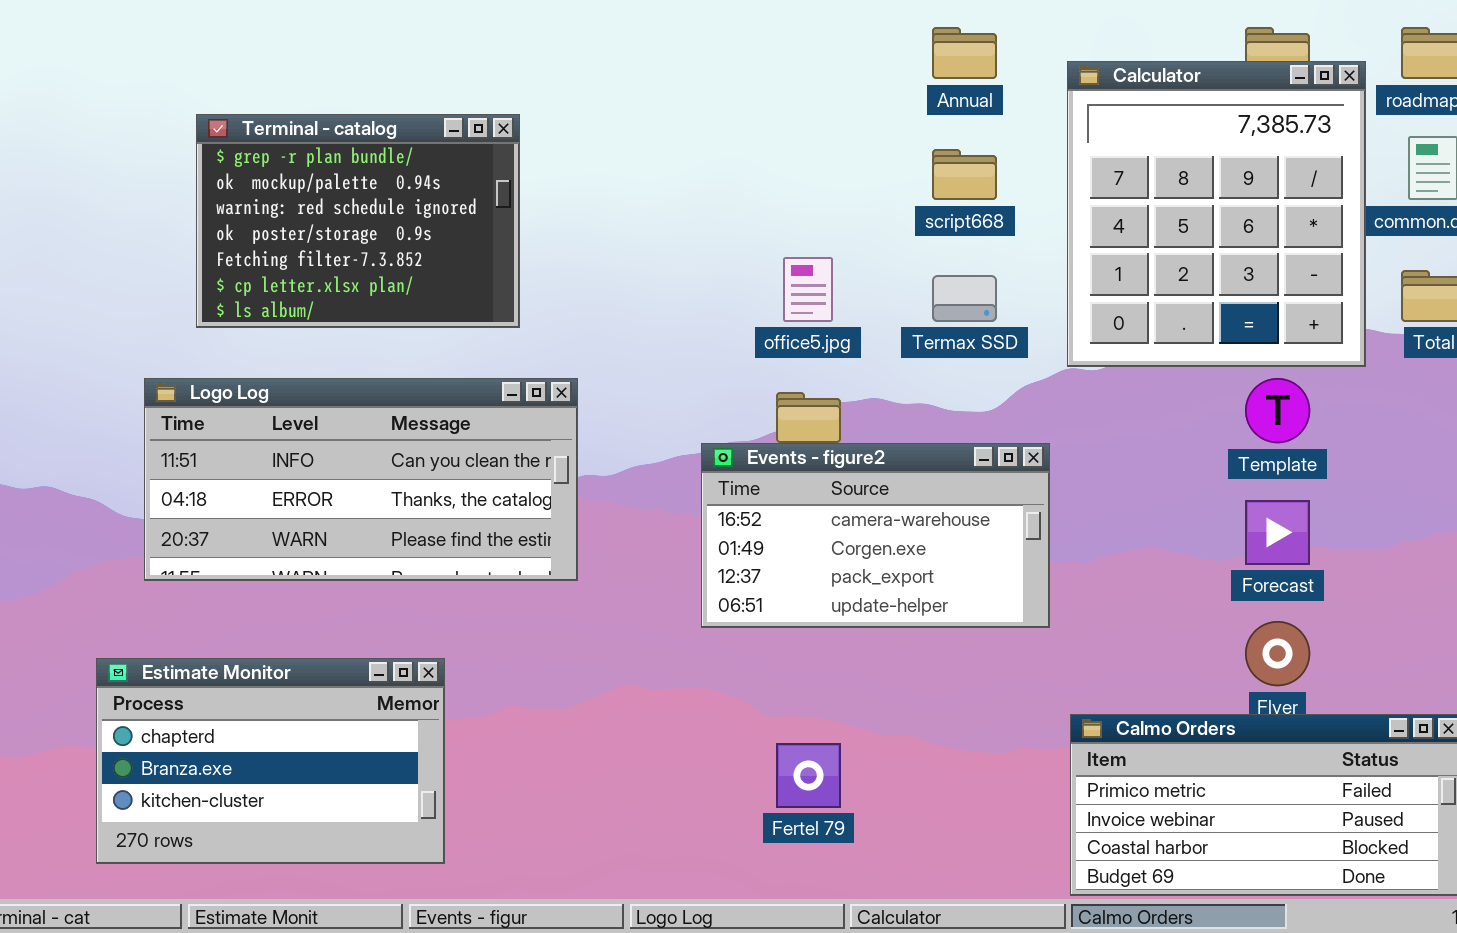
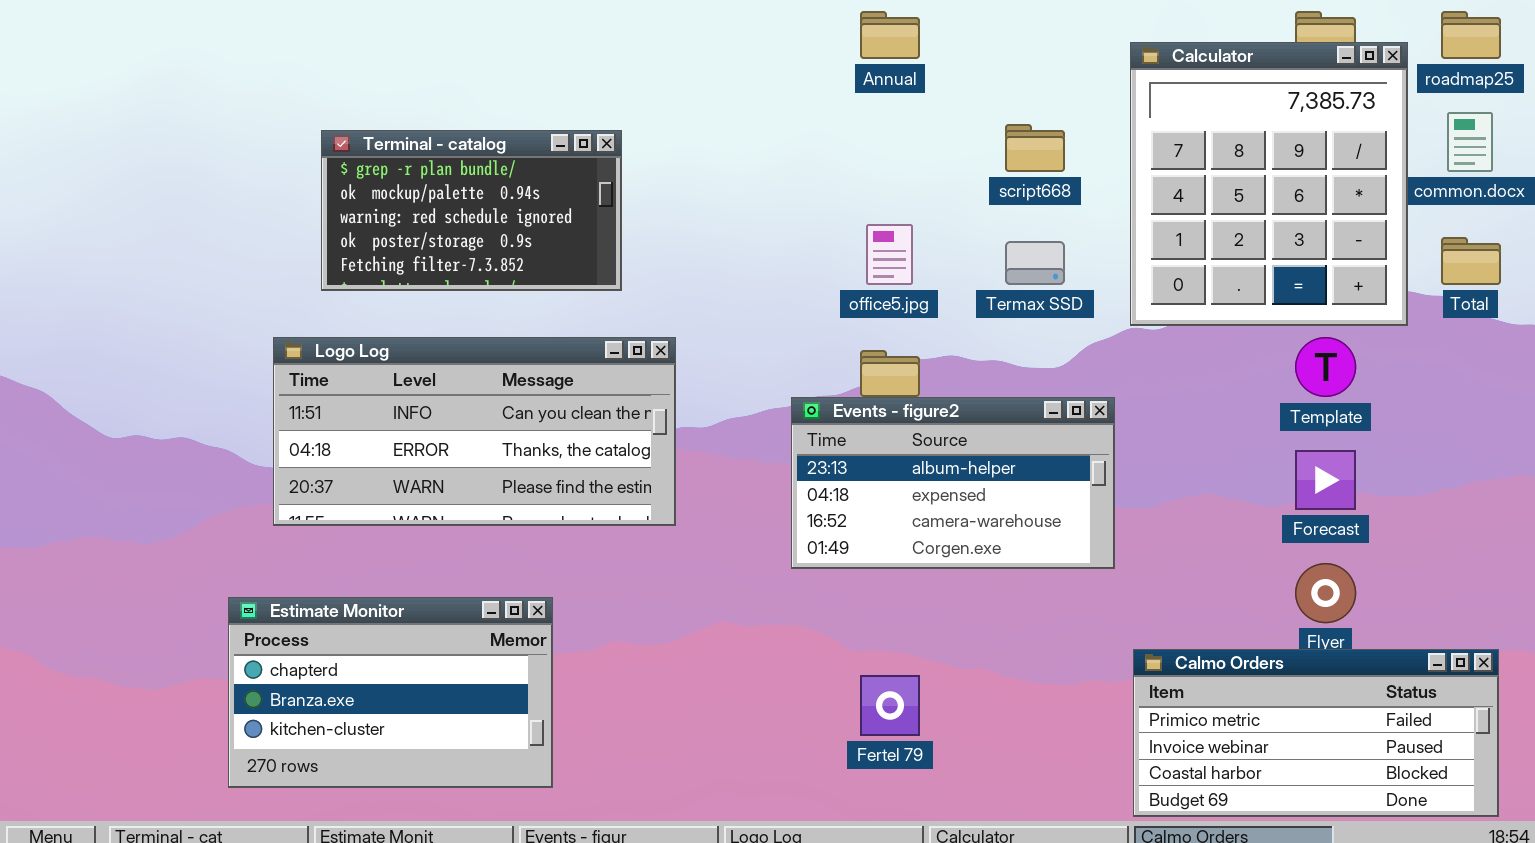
Annual: [932,27,997,79] -> [860,11,920,59], moved
Terminal - catalog: [196,114,520,328] -> [321,130,622,291], resized
Events - figure2: [701,443,1050,628] -> [791,397,1115,569], scrolled up 2 rows

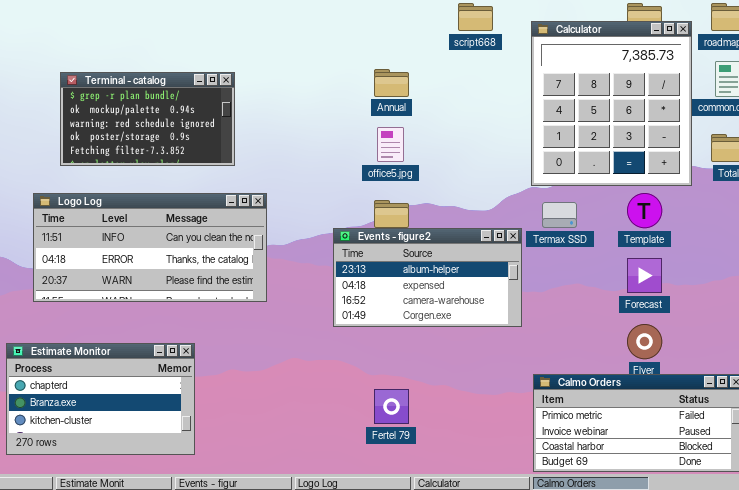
Annual: [860,11,920,59] -> [374,69,409,97], moved
script668: [1005,124,1065,172] -> [458,3,493,31], moved
Termax SSD: [1005,241,1065,285] -> [542,202,577,228], moved

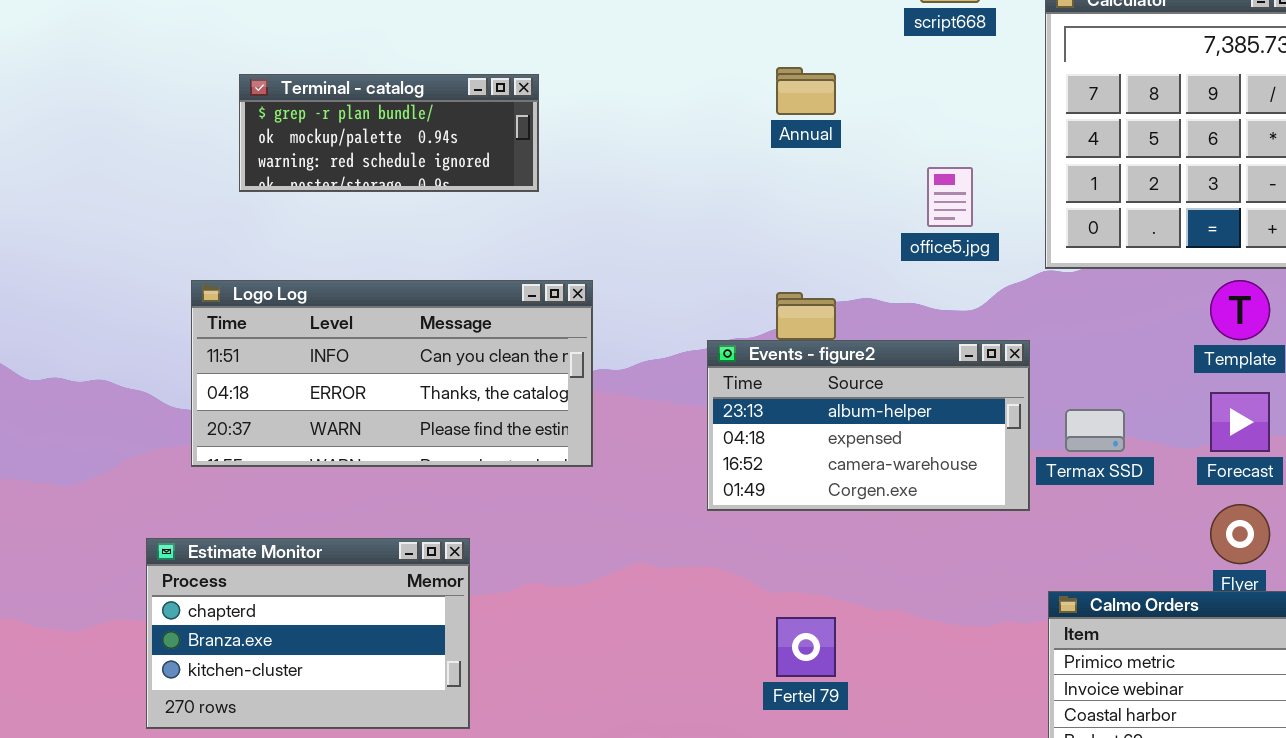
Terminal - catalog: [60,72,235,166] -> [239,74,539,192], resized
office5.jpg: [377,127,404,162] -> [927,167,973,227], moved
Termax SSD: [542,202,577,228] -> [1065,409,1125,452], moved

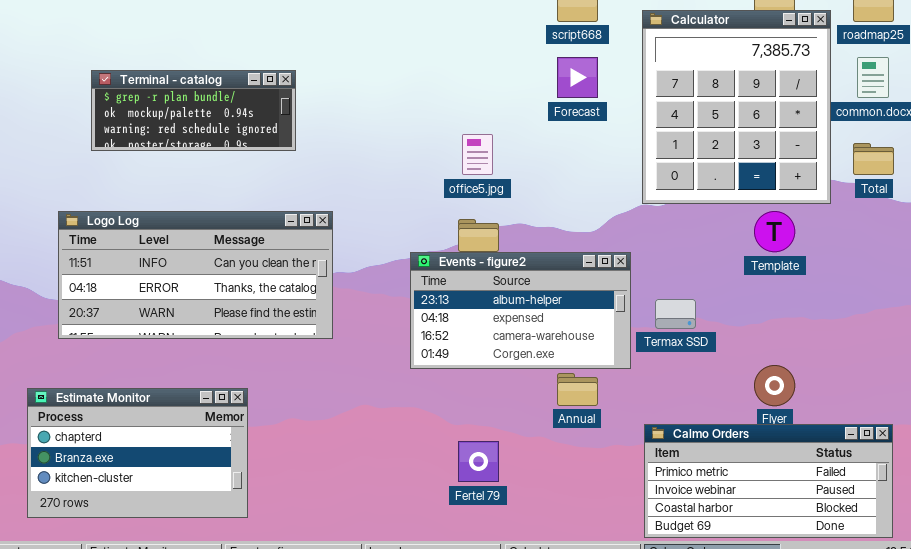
Annual: [776,67,836,115] -> [557,373,598,406], moved
office5.jpg: [927,167,973,227] -> [462,134,493,175], moved
Forecast: [1210,392,1270,452] -> [557,57,598,98], moved

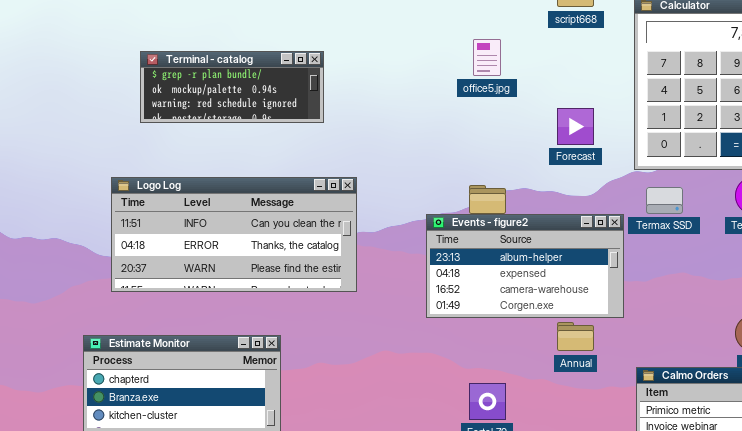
Forecast: [557,57,598,98] -> [557,108,594,145], moved
office5.jpg: [462,134,493,175] -> [473,39,501,76], moved
Termax SSD: [655,299,696,329] -> [646,187,683,214], moved

